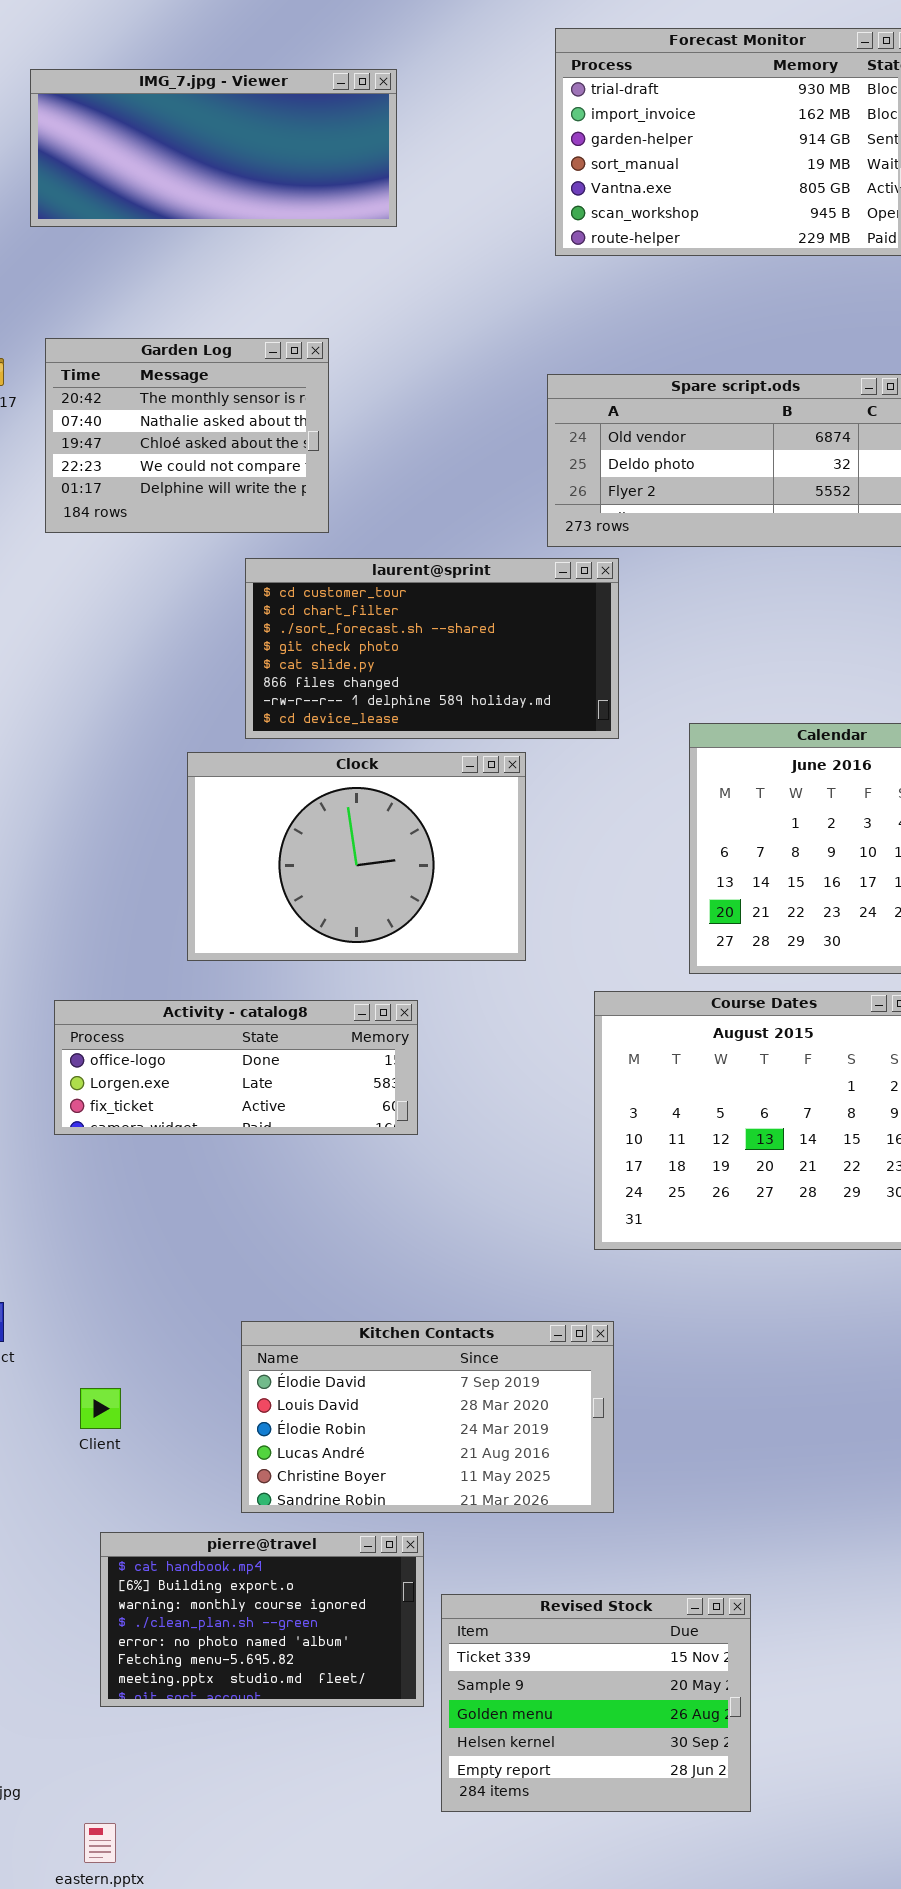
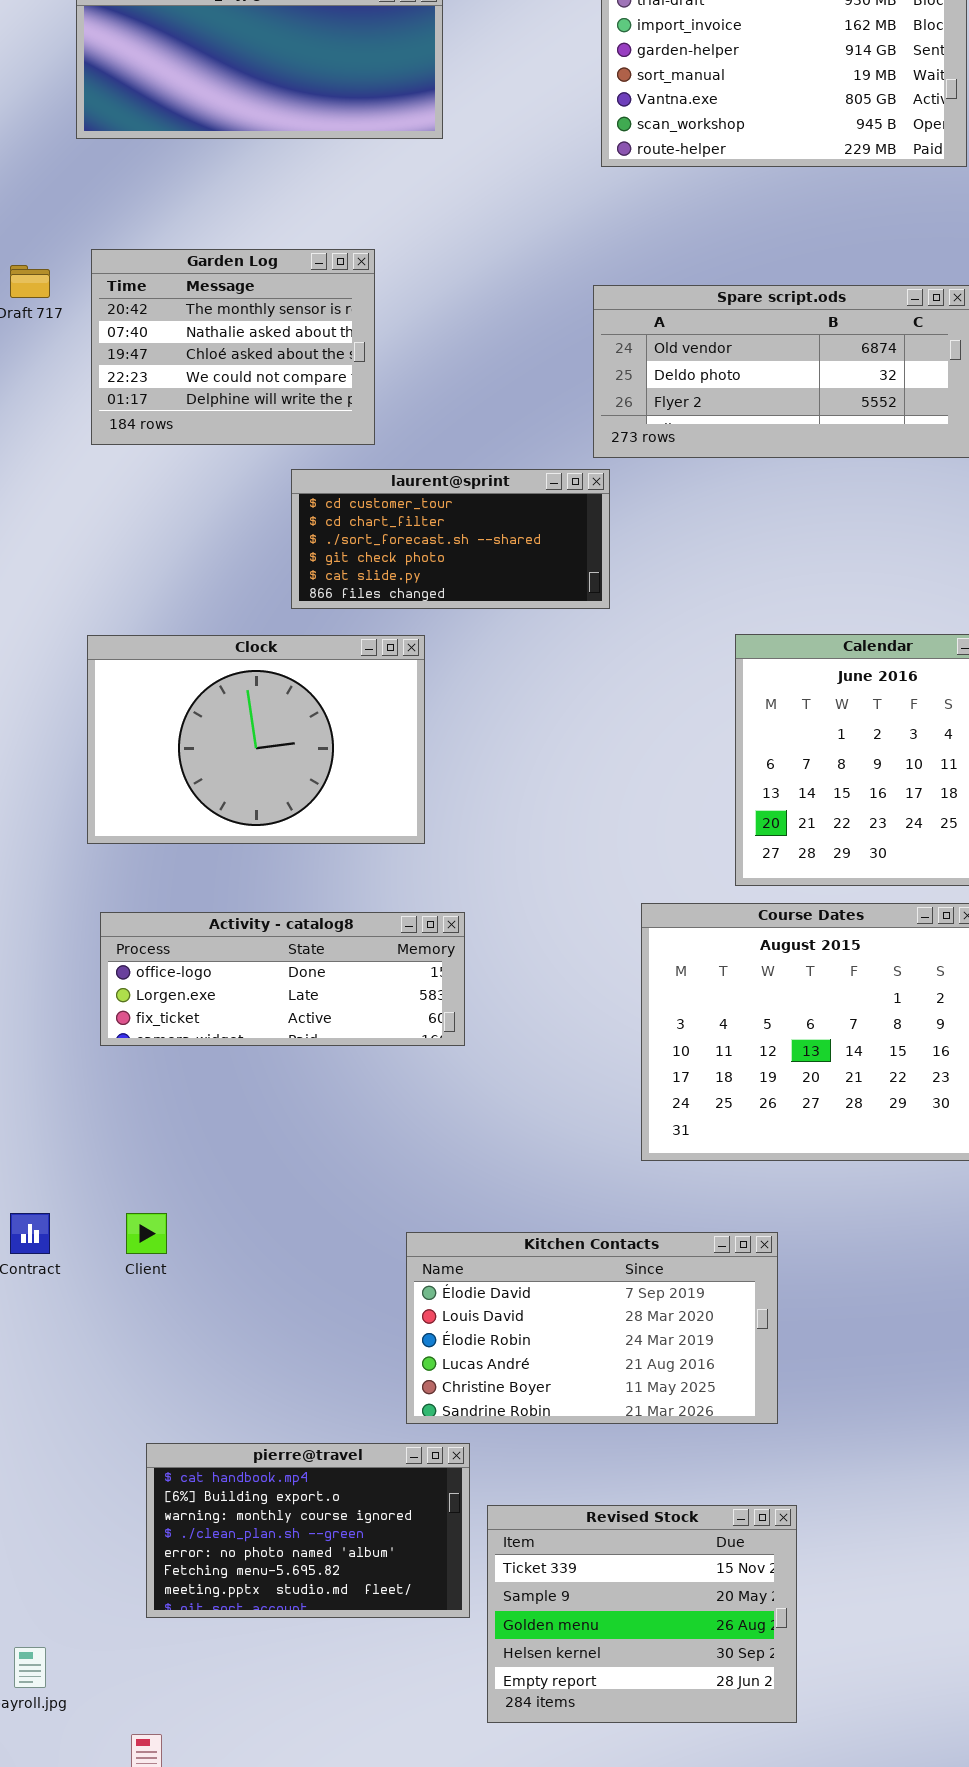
laurent@sprint: [245,558,619,739] -> [291,469,610,609], resized
Clock: [187,752,526,961] -> [87,635,425,844], moved
Kitchen Contacts: [241,1321,614,1513] -> [406,1232,778,1424], moved
Client: [80,1388,121,1429] -> [126,1213,167,1254], moved

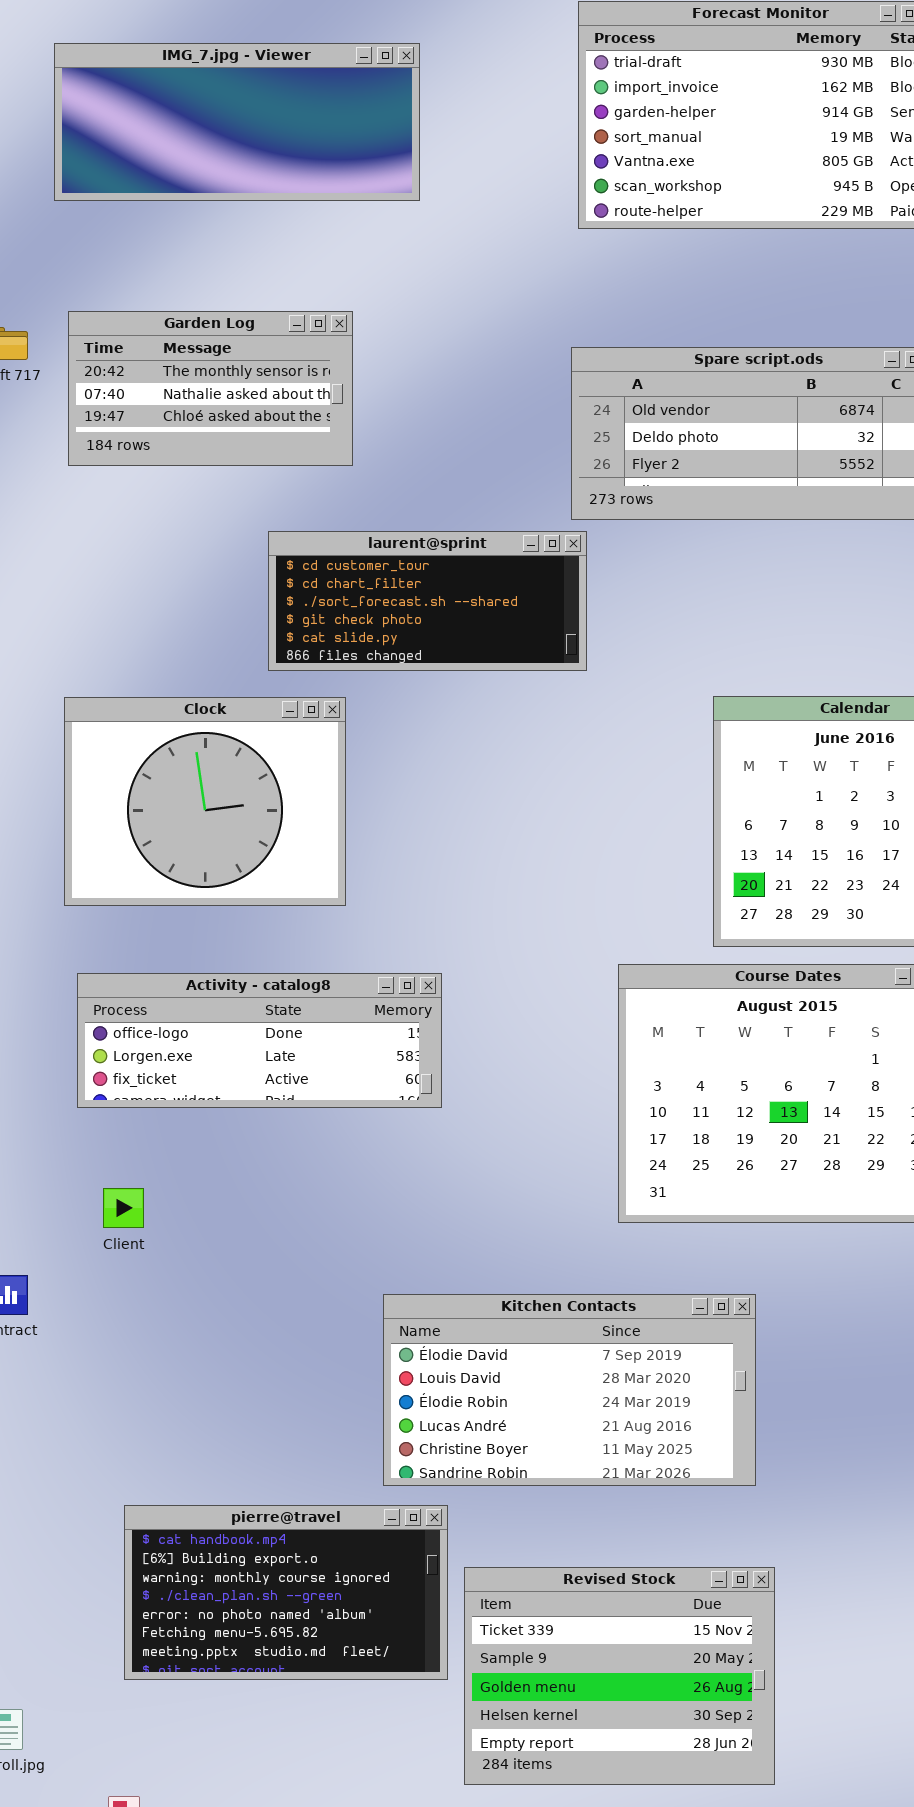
Garden Log: [91,249,375,445] -> [68,311,353,466], resized
Clock: [87,635,425,844] -> [64,697,346,906], resized
Client: [126,1213,167,1254] -> [103,1188,144,1228], moved

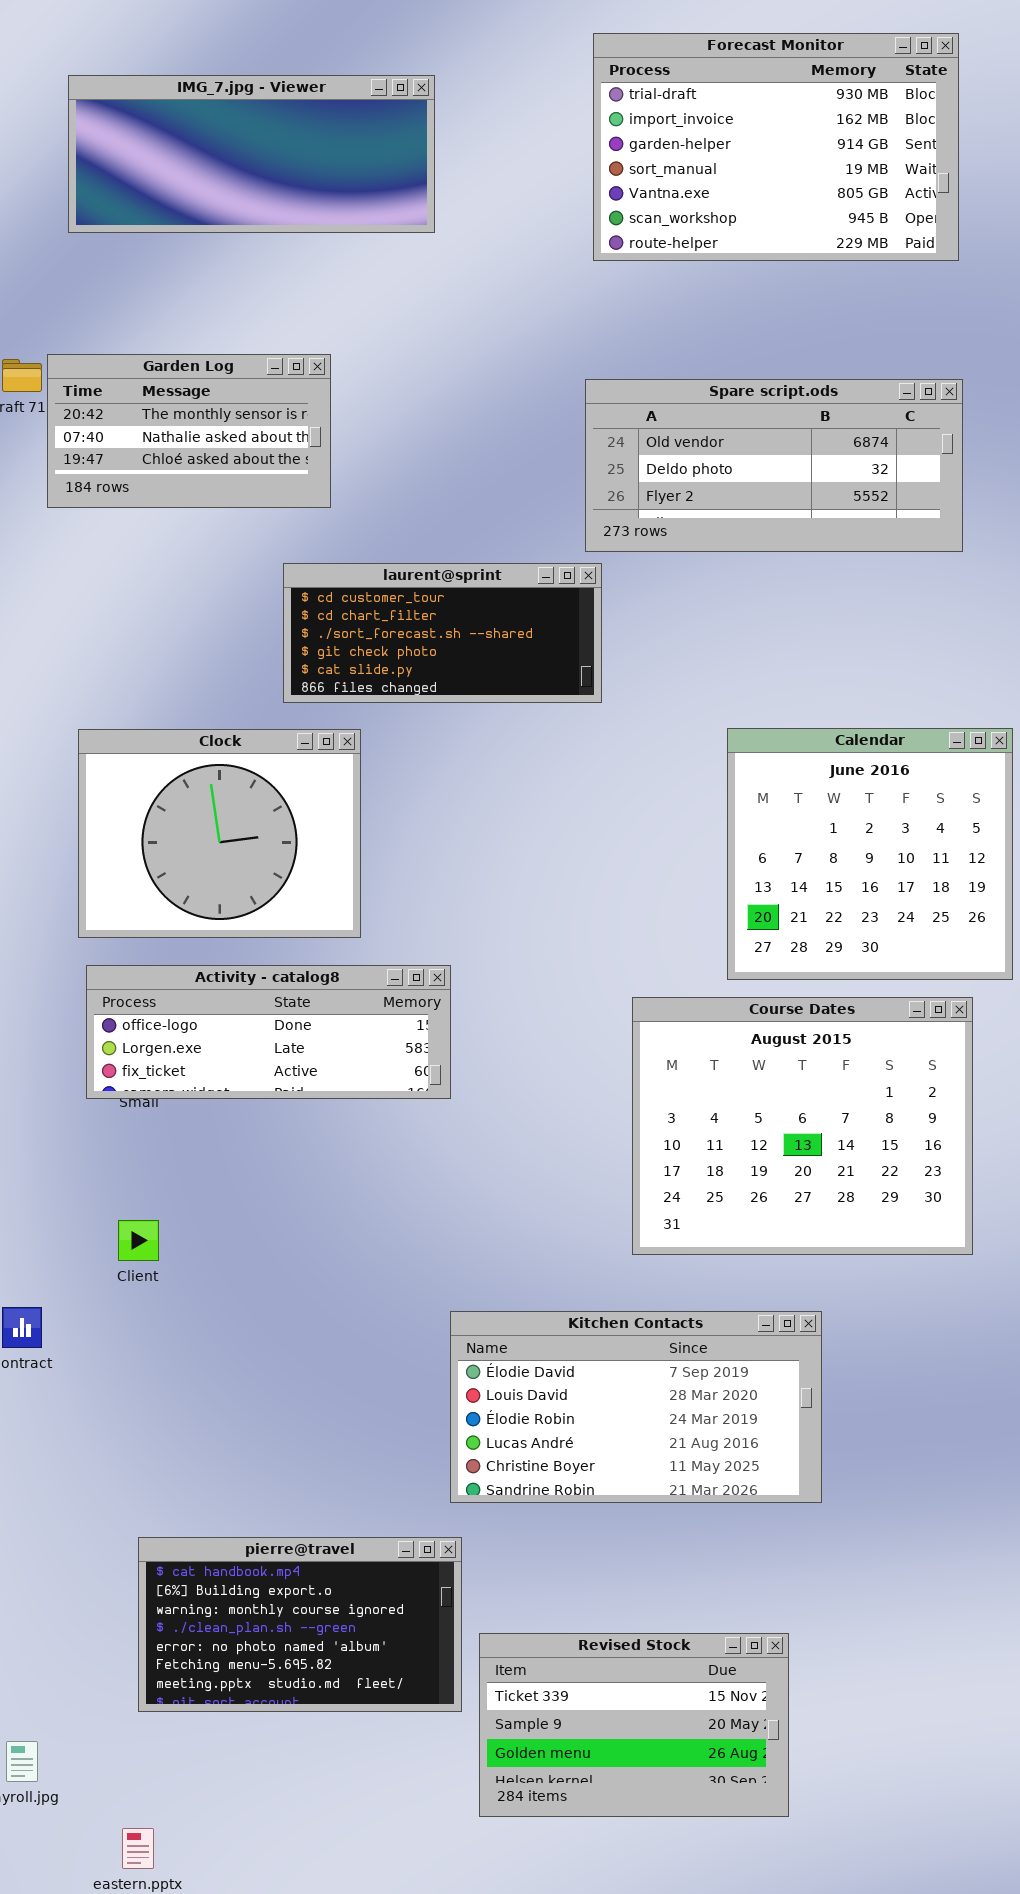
Garden Log: [68,311,353,466] -> [47,354,331,508], moved
Activity - catalog8: [77,973,442,1108] -> [86,965,451,1099], moved
Kitchen Contacts: [383,1294,756,1486] -> [450,1311,822,1503], moved
Revised Stock: [464,1567,775,1785] -> [479,1633,789,1817], resized

